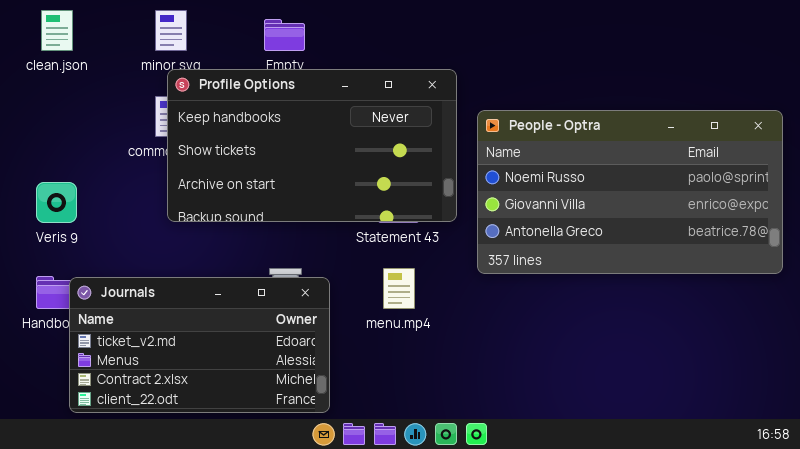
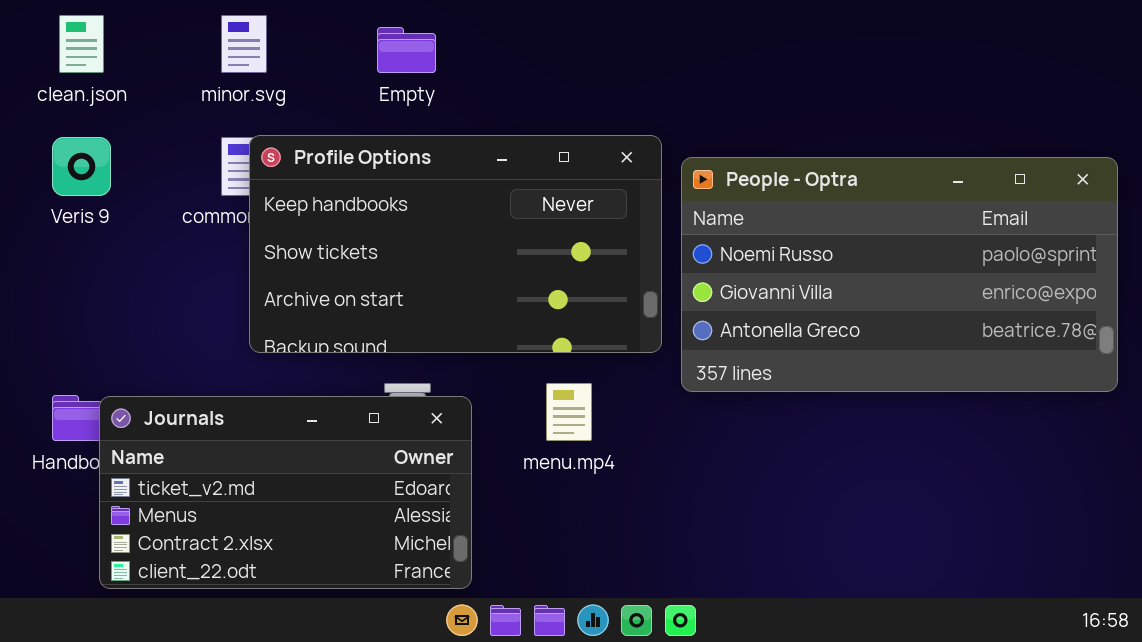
Profile Options: [167,69,457,222] -> [249,135,662,353], moved
Veris 9: [36,182,77,223] -> [52,137,111,196], moved

